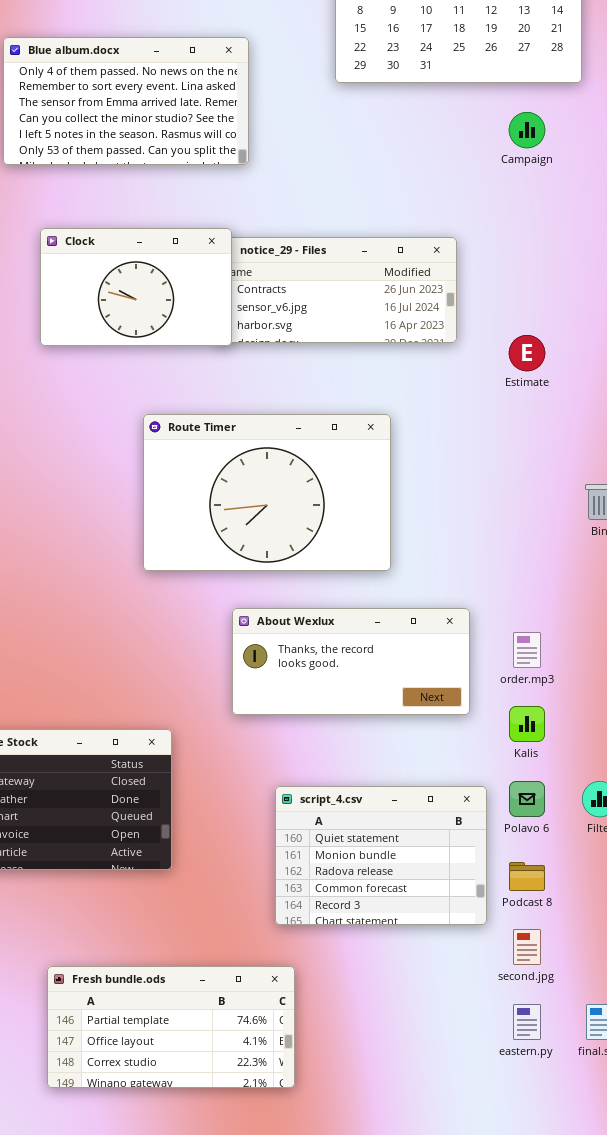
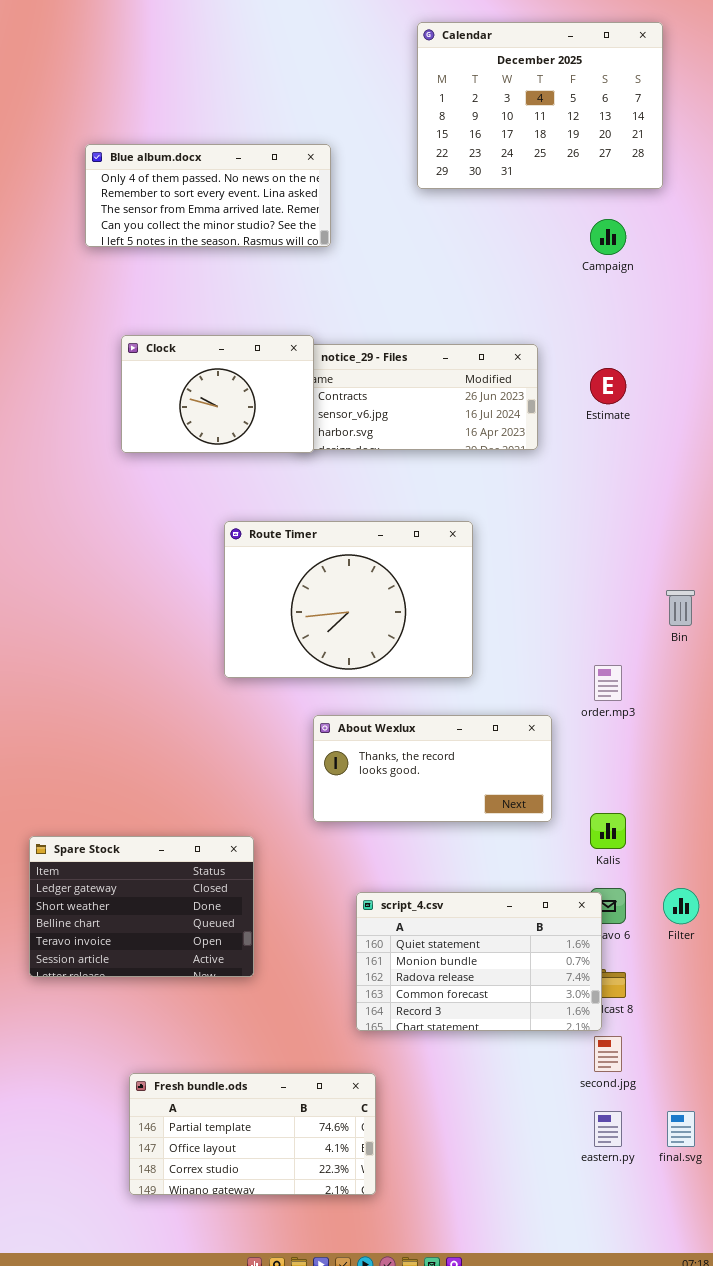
Blue album.docx: [3,37,249,165] -> [85,144,331,247], resized
Estimate: [509,335,545,371] -> [590,368,626,404], moved
order.mp3: [513,632,541,668] -> [594,665,622,701], moved
script_4.csv: [275,786,487,925] -> [356,892,602,1031], resized

